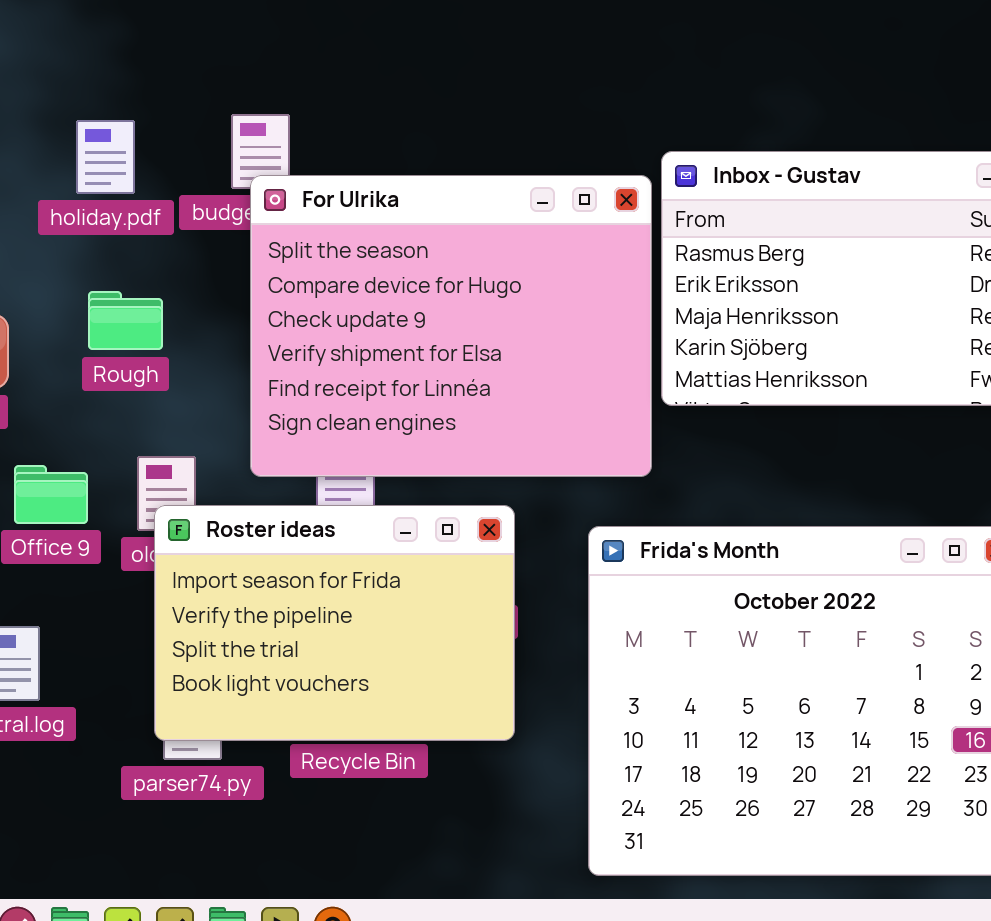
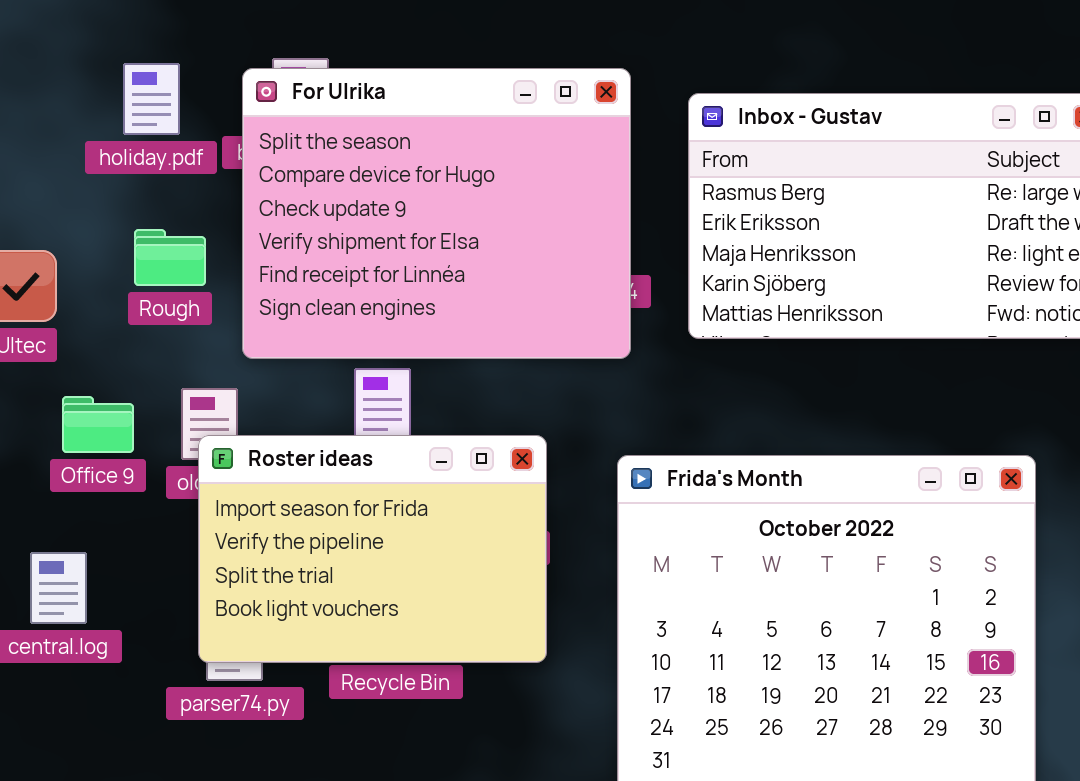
For Ulrika: [250,175,652,477] -> [242,68,631,359], moved

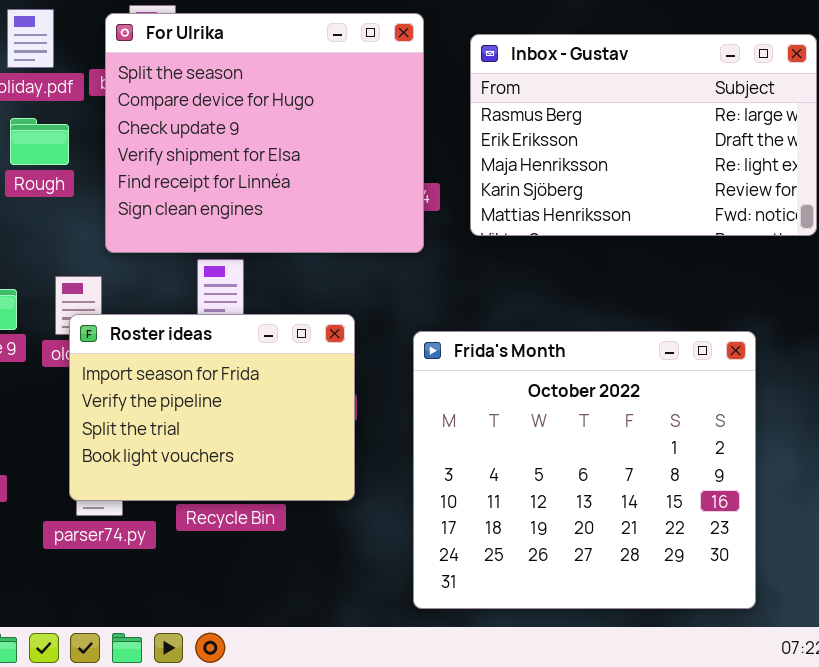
Rough: [134,229,206,286] -> [10,118,69,165], moved

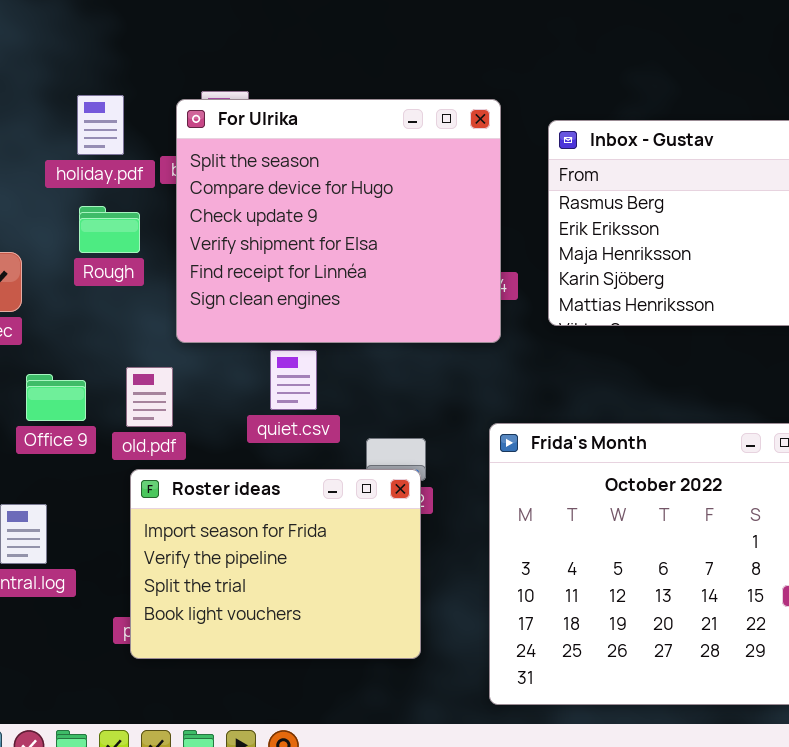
Roster ideas: [69,314,355,501] -> [130,469,421,659], moved

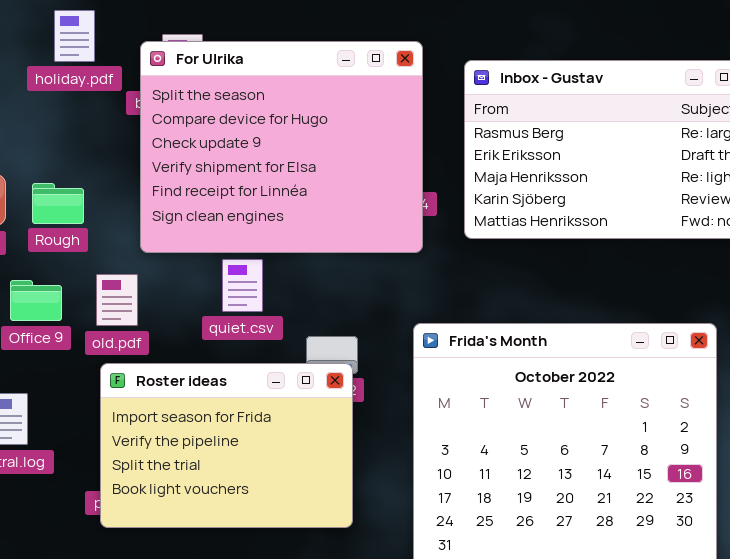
holiday.pdf: [77,95,124,155] -> [54,10,95,62], moved
Rough: [79,206,140,253] -> [32,183,84,224], moved

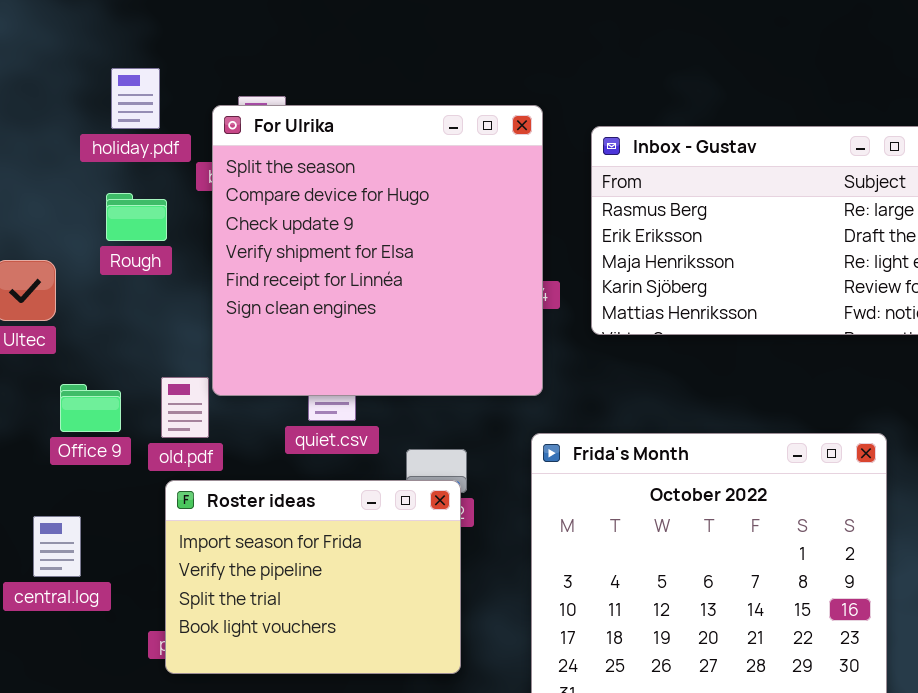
For Ulrika: [140,41,423,253] -> [212,105,543,396], resized
Rough: [32,183,84,224] -> [106,193,167,241], moved

